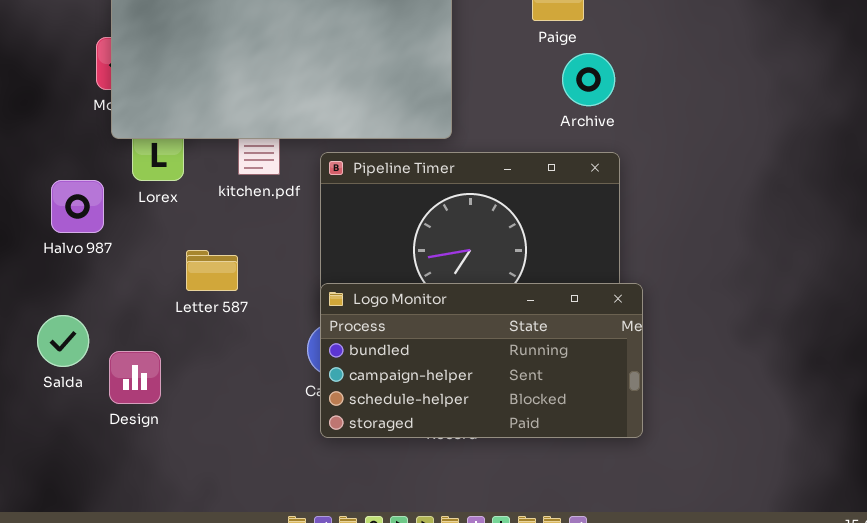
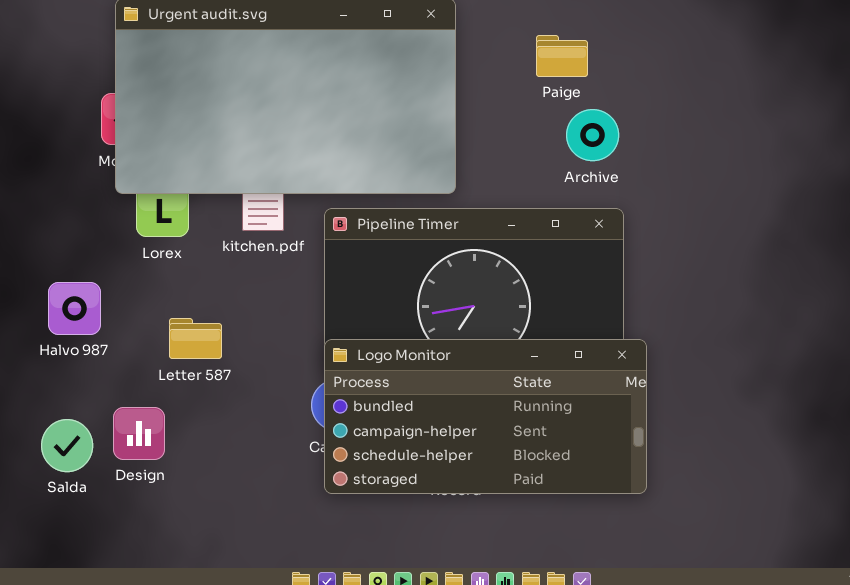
Halvo 987: [51,180,104,233] -> [48,282,101,335], moved
Letter 587: [186,250,238,291] -> [169,318,222,359], moved
Salda: [37,315,89,367] -> [41,419,93,472], moved

